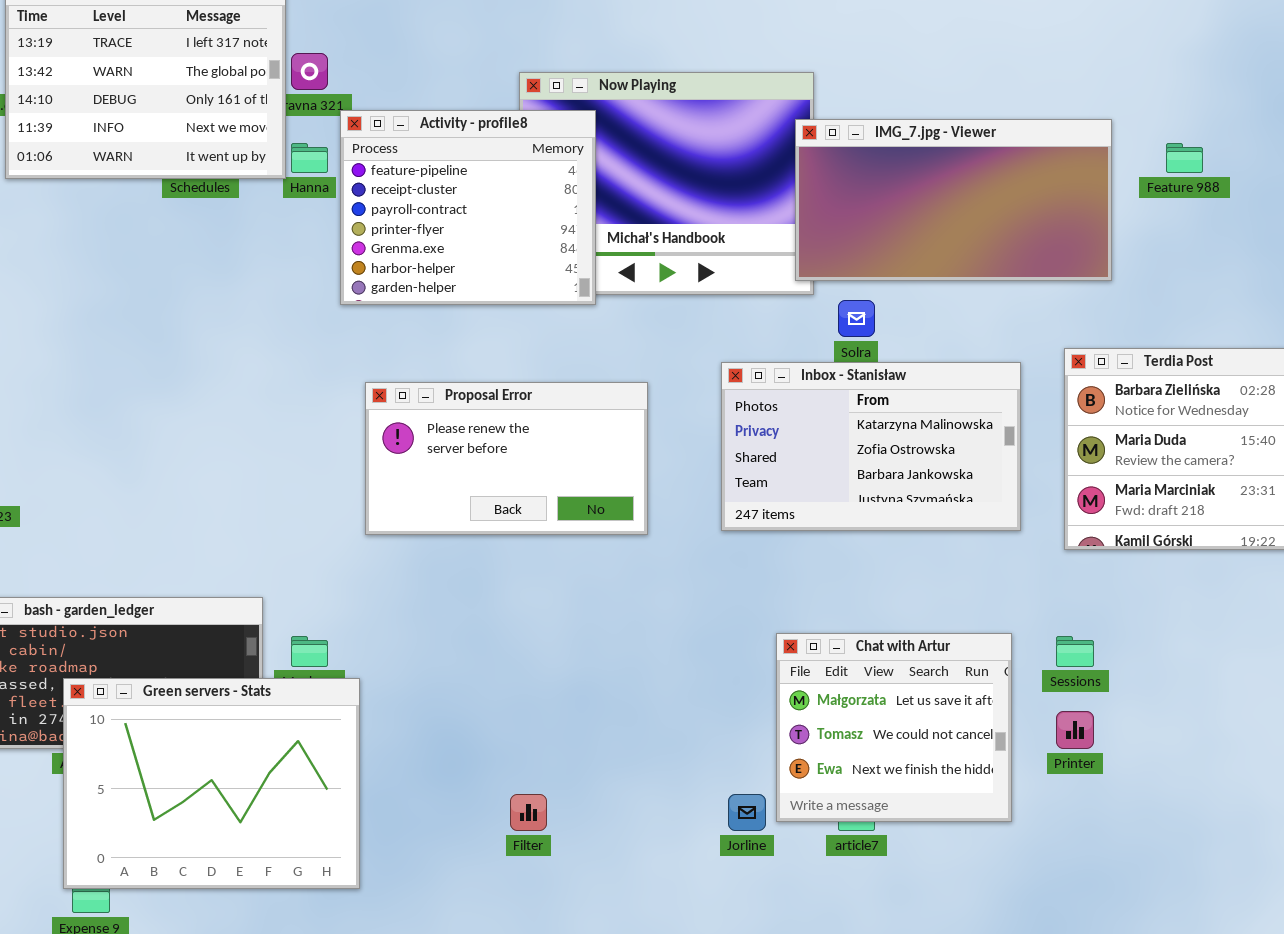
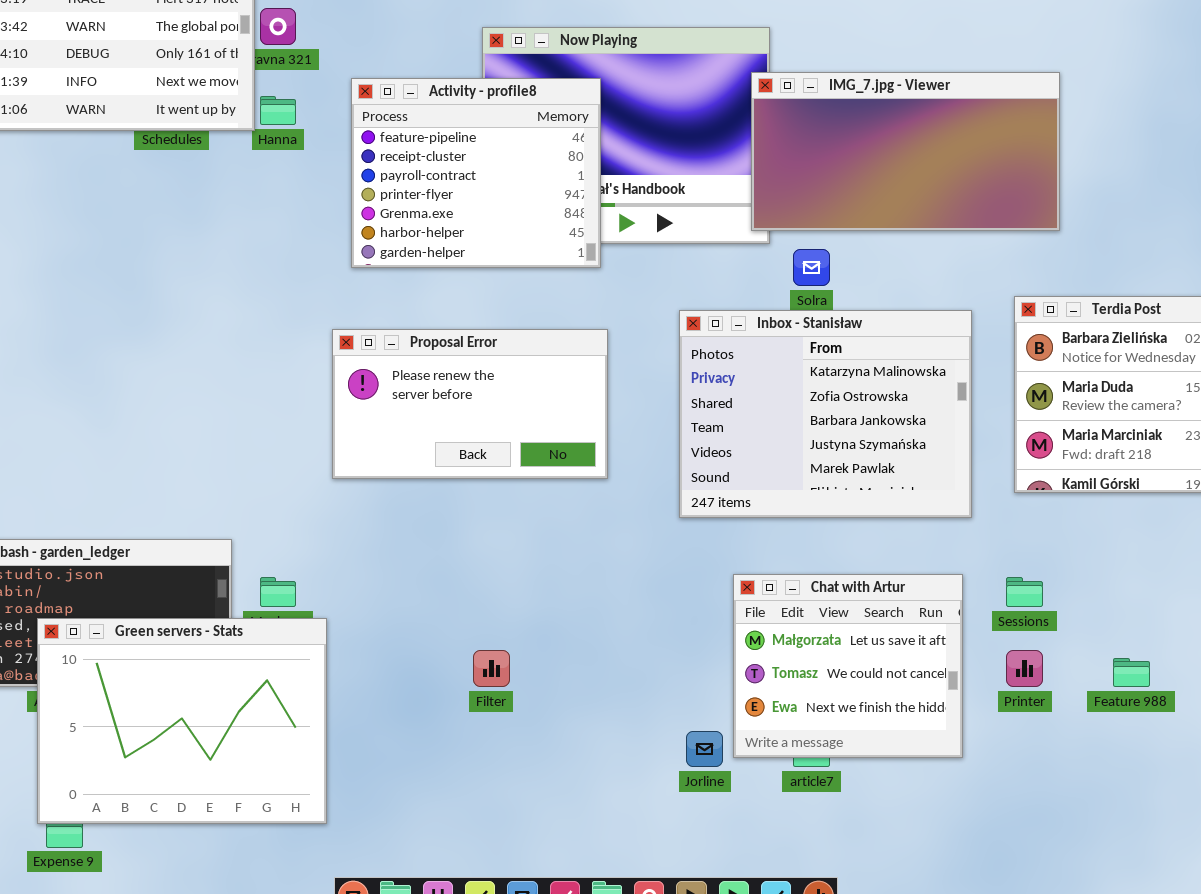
Activity - profile8: [340,110,596,305] -> [351,78,601,268], moved
Feature 988: [1166,143,1203,173] -> [1113,658,1150,687], moved
Inbox - Stanisław: [721,362,1021,531] -> [679,310,972,518], resized
Filter: [510,794,547,831] -> [473,650,510,687], moved

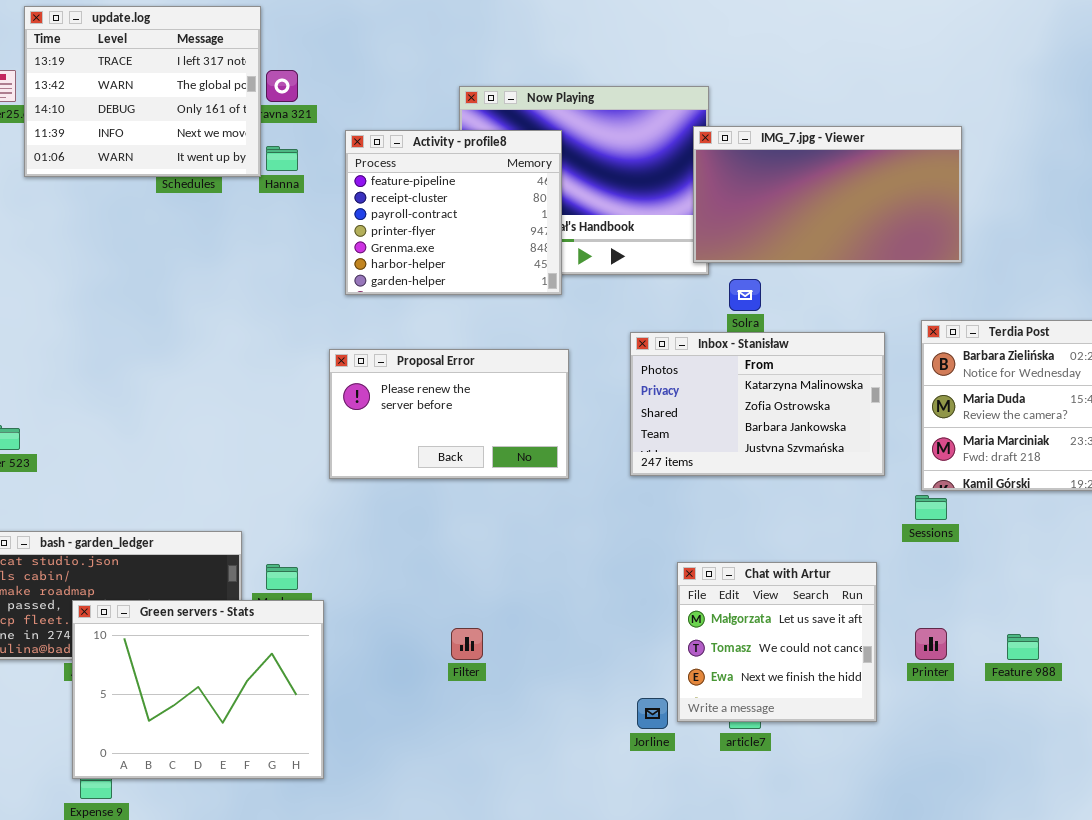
Inbox - Stanisław: [679,310,972,518] -> [630,332,885,476], resized
Sessions: [1006,577,1043,607] -> [915,495,947,520], moved

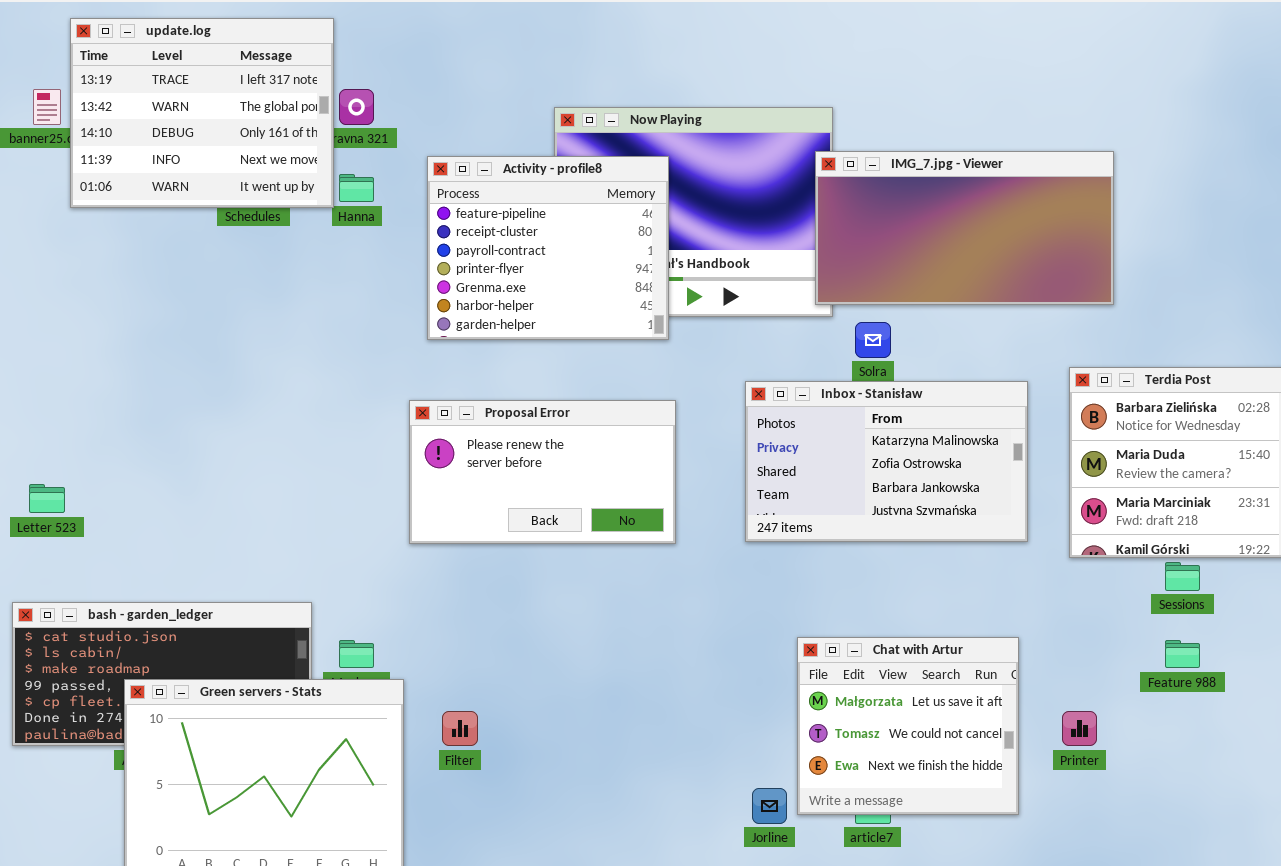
Sessions: [915,495,947,520] -> [1165,562,1200,591], moved
Filter: [451,628,483,660] -> [442,711,478,746], moved
Feature 988: [1007,634,1039,660] -> [1165,640,1200,668], moved

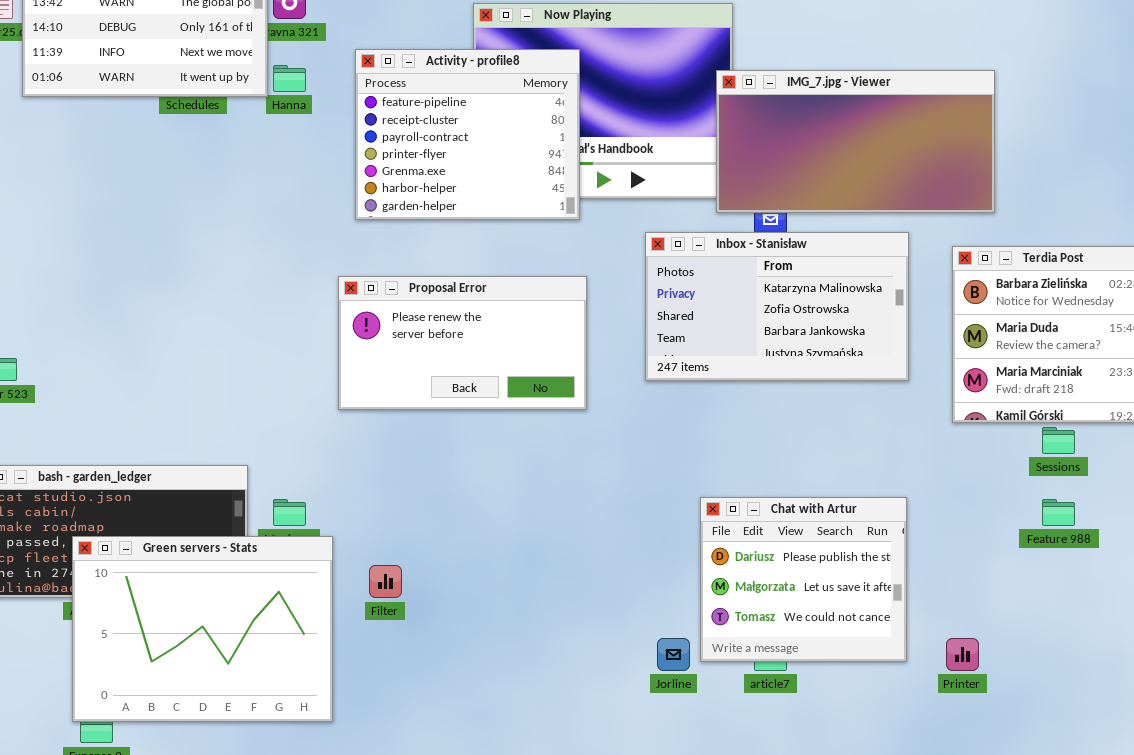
IMG_7.jpg - Viewer: [815,151,1114,305] -> [716,70,995,213], moved
Inbox - Stanisław: [745,381,1028,542] -> [645,232,909,381], moved
Chat with Artur: [797,637,1019,815] -> [700,497,907,662], scrolled up 1 row
Printer: [1062,711,1097,746] -> [946,638,979,671], moved

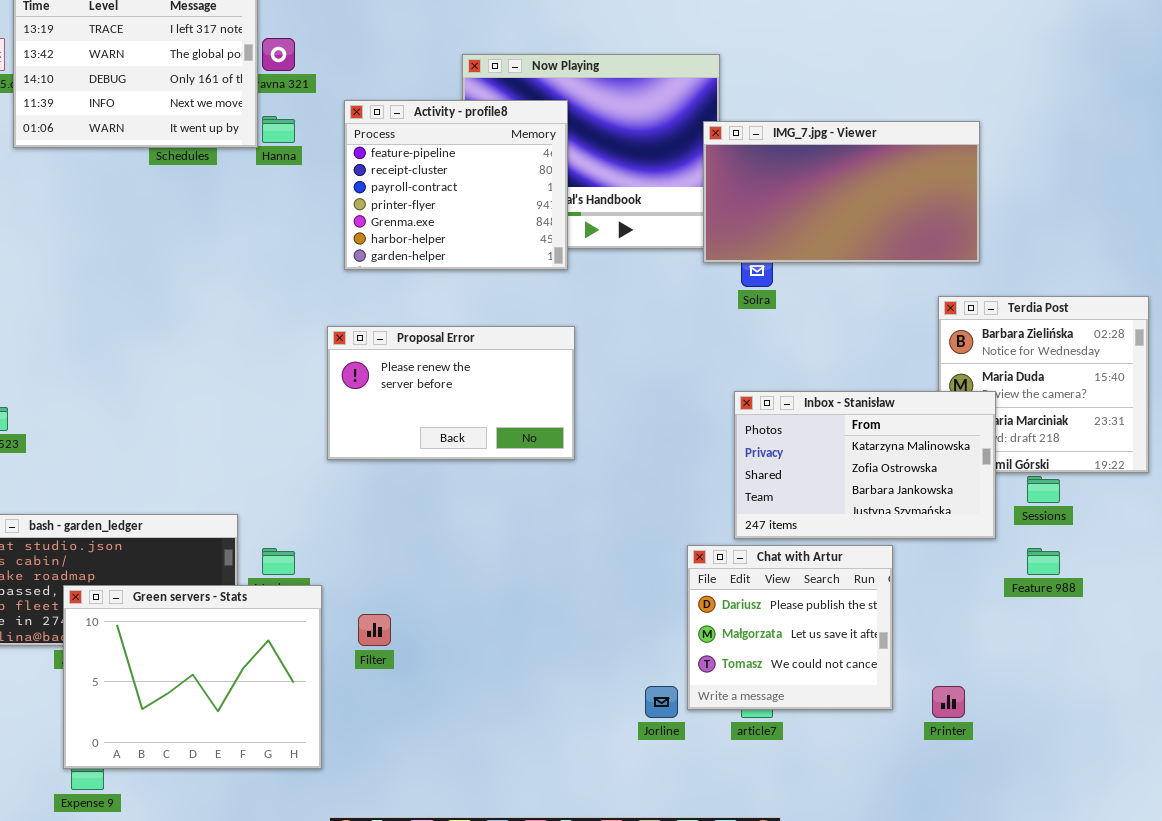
Inbox - Stanisław: [645,232,909,381] -> [734,391,996,539], moved

